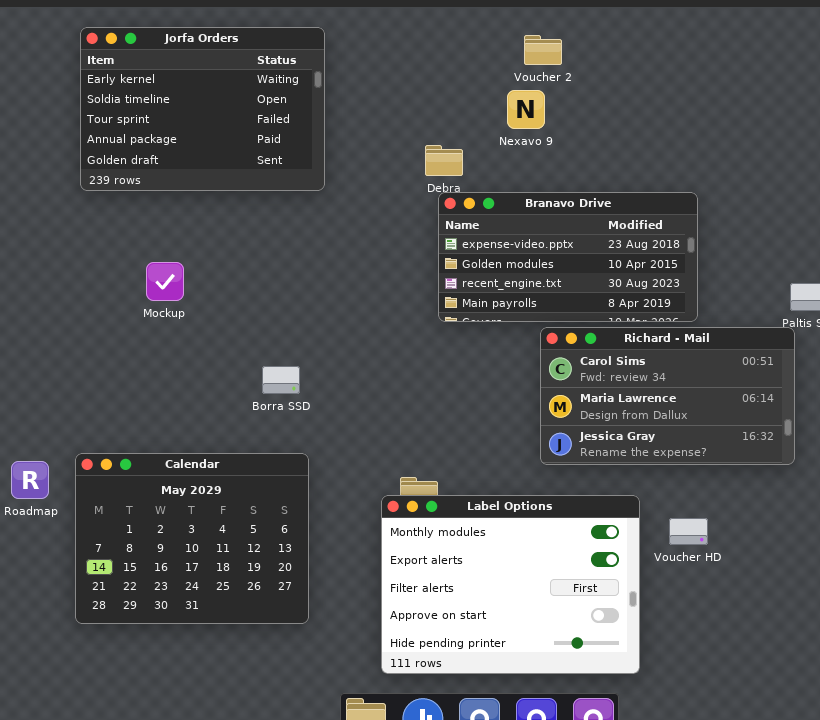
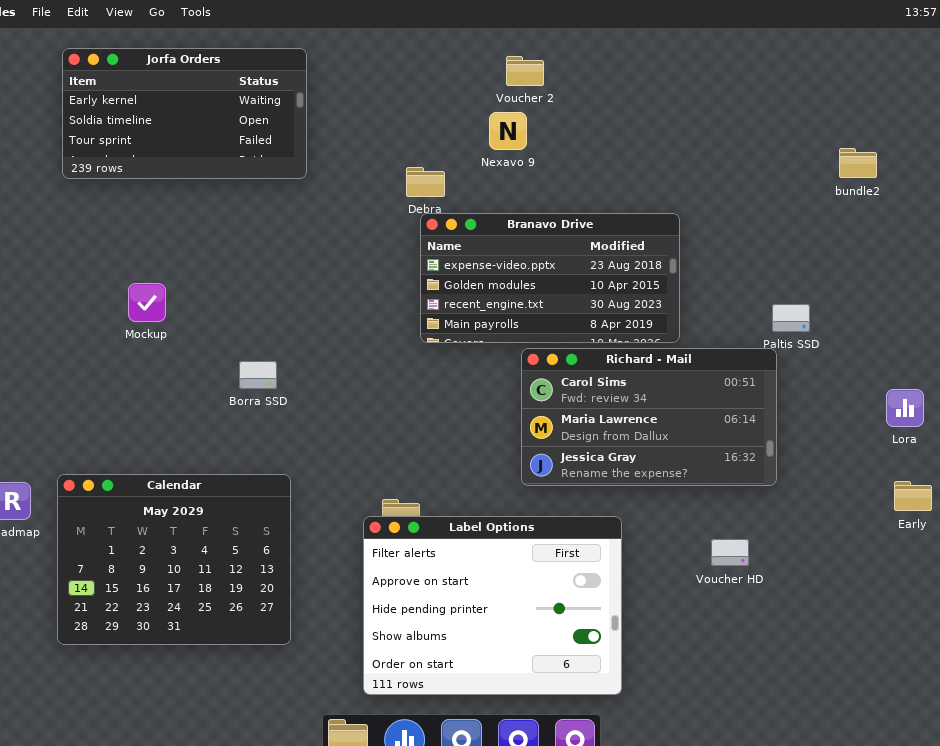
Jorfa Orders: [80,27,325,191] -> [62,48,307,179], resized
Borra SSD: [262,366,300,394] -> [239,361,277,389], moved
Label Options: [381,495,640,674] -> [363,516,622,695], scrolled down 2 rows
Voucher HD: [669,518,708,545] -> [711,539,749,566], moved

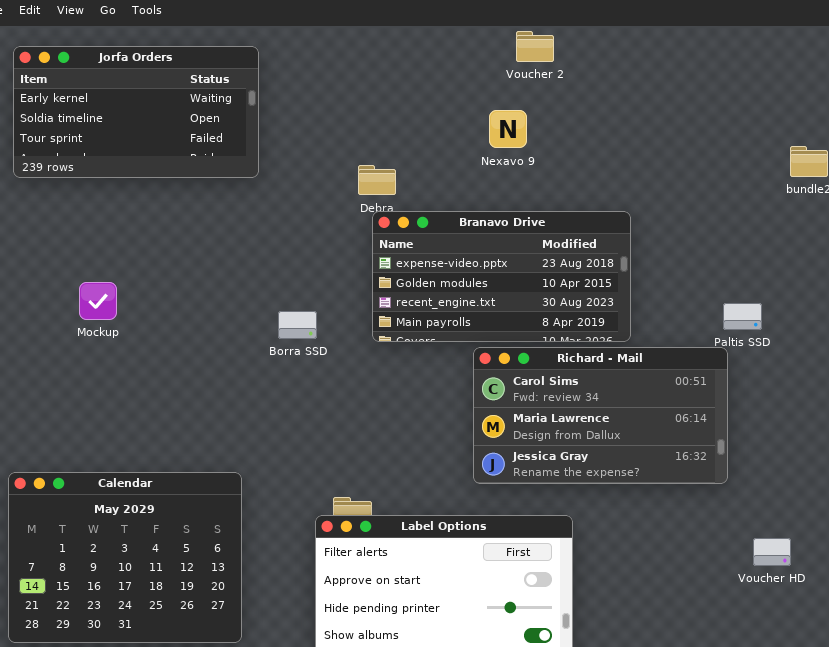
Voucher 2: [506,56,544,86] -> [516,31,554,62], moved
Nexavo 9: [489,112,527,150] -> [489,110,527,148], moved
Borra SSD: [239,361,277,389] -> [278,311,317,339], moved
Voucher HD: [711,539,749,566] -> [753,538,791,566], moved

